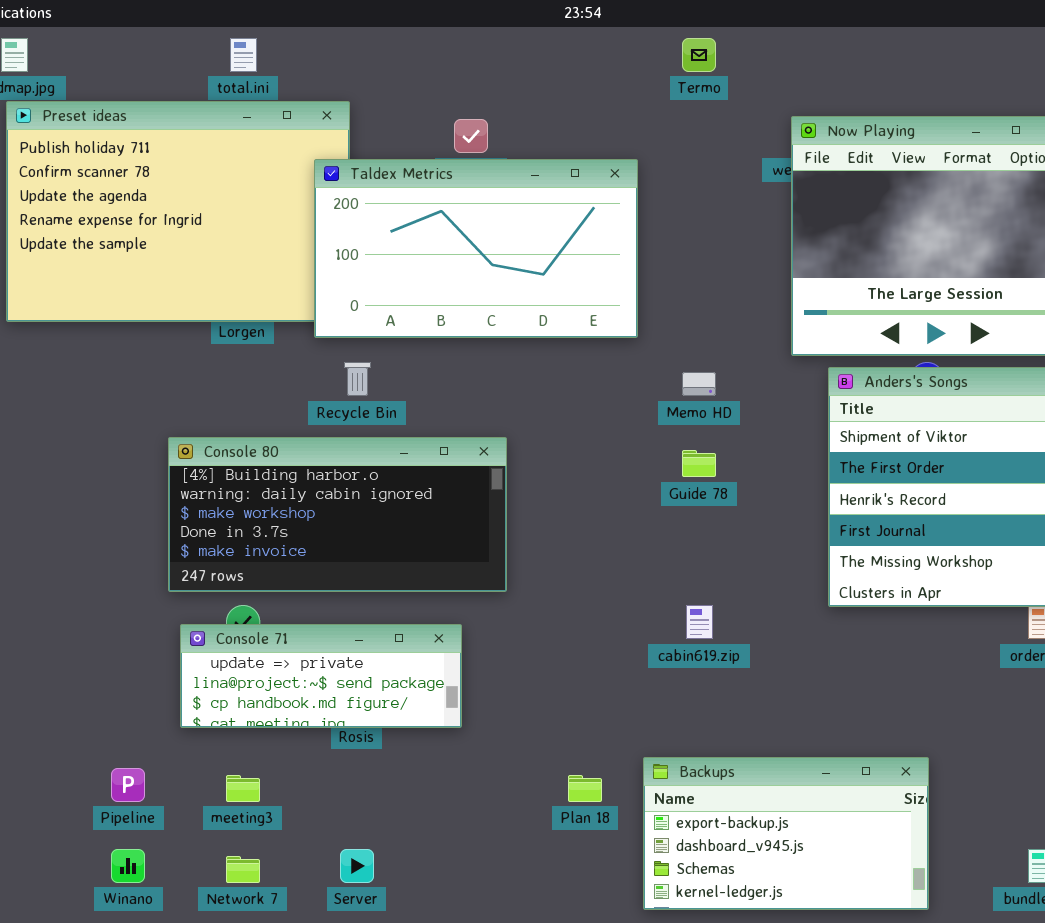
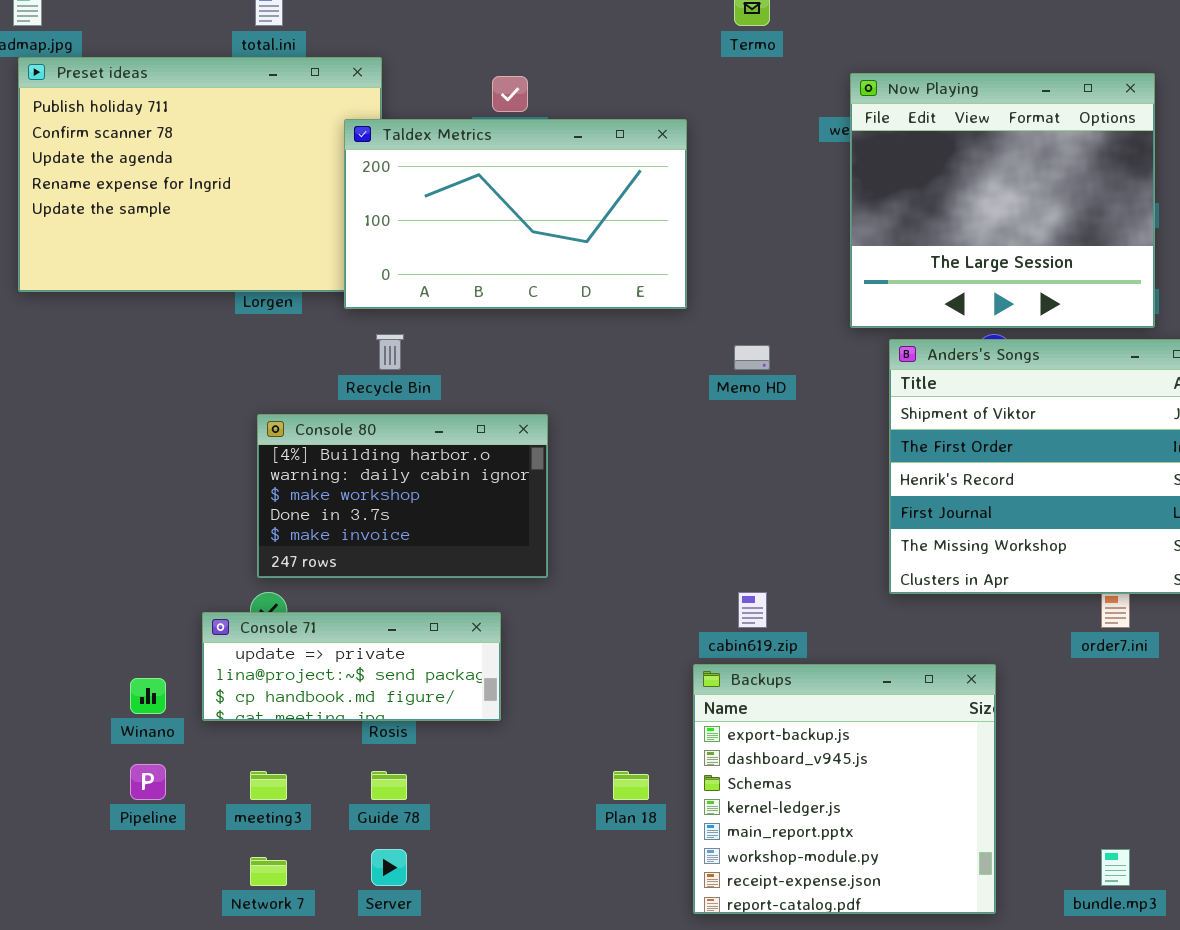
Console 80: [168,437,507,592] -> [257,414,548,578], resized
Guide 78: [682,450,716,477] -> [371,771,407,800], moved
Backups: [643,757,929,910] -> [693,664,996,914], resized
Winano: [111,849,145,883] -> [130,678,166,714], moved

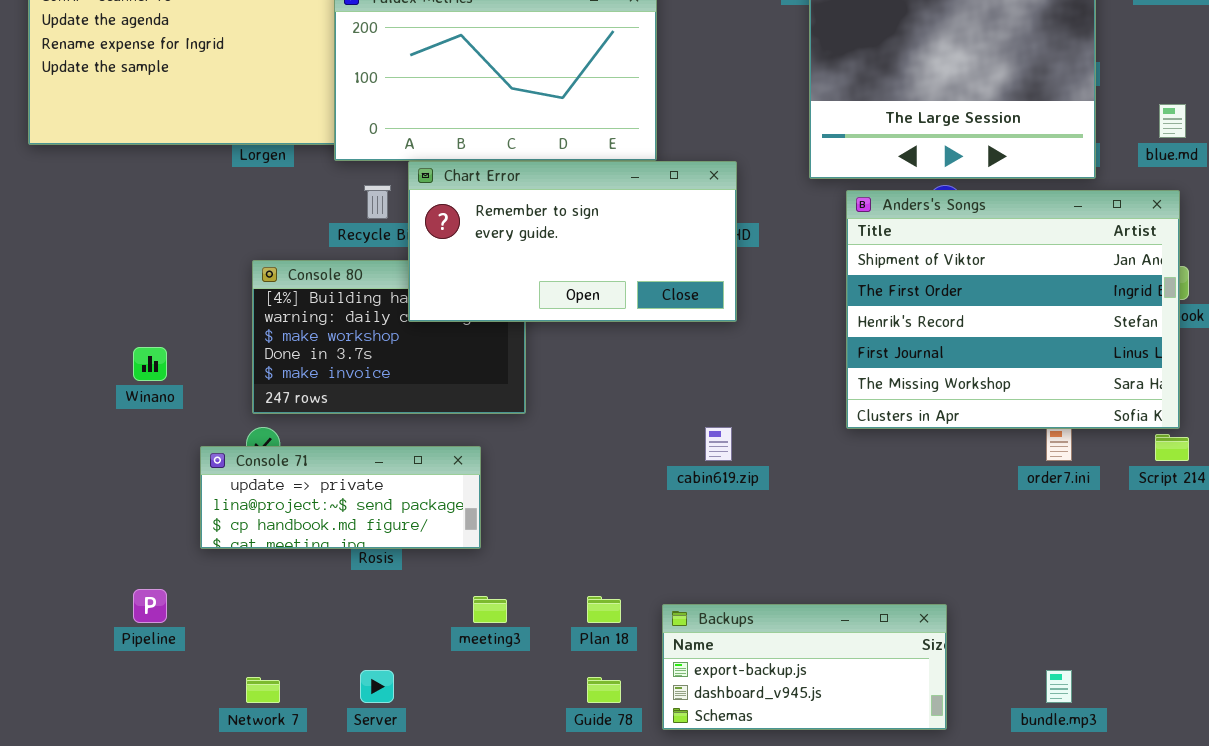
Chart Error: none -> [408,161,737,322], opened
Backups: [693,664,996,914] -> [662,604,947,730], resized
Winano: [130,678,166,714] -> [133,347,167,381], moved
meeting3: [250,771,287,800] -> [473,596,507,623], moved
Guide 78: [371,771,407,800] -> [587,677,621,703], moved

